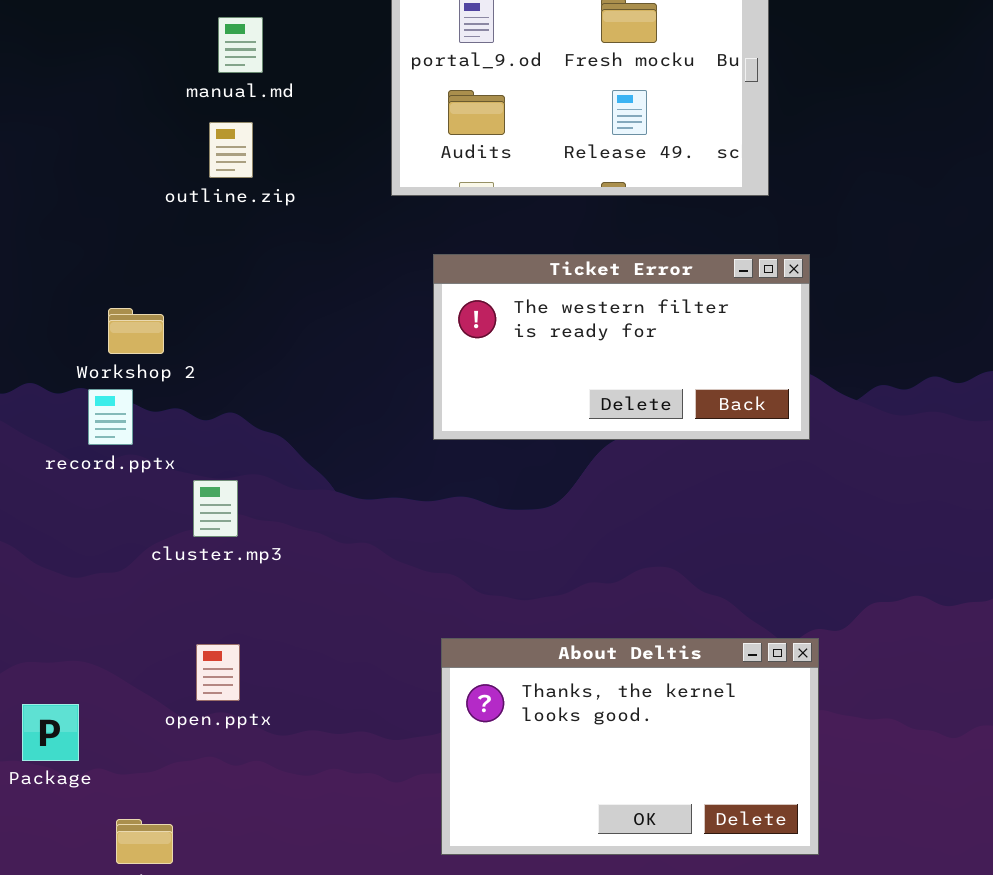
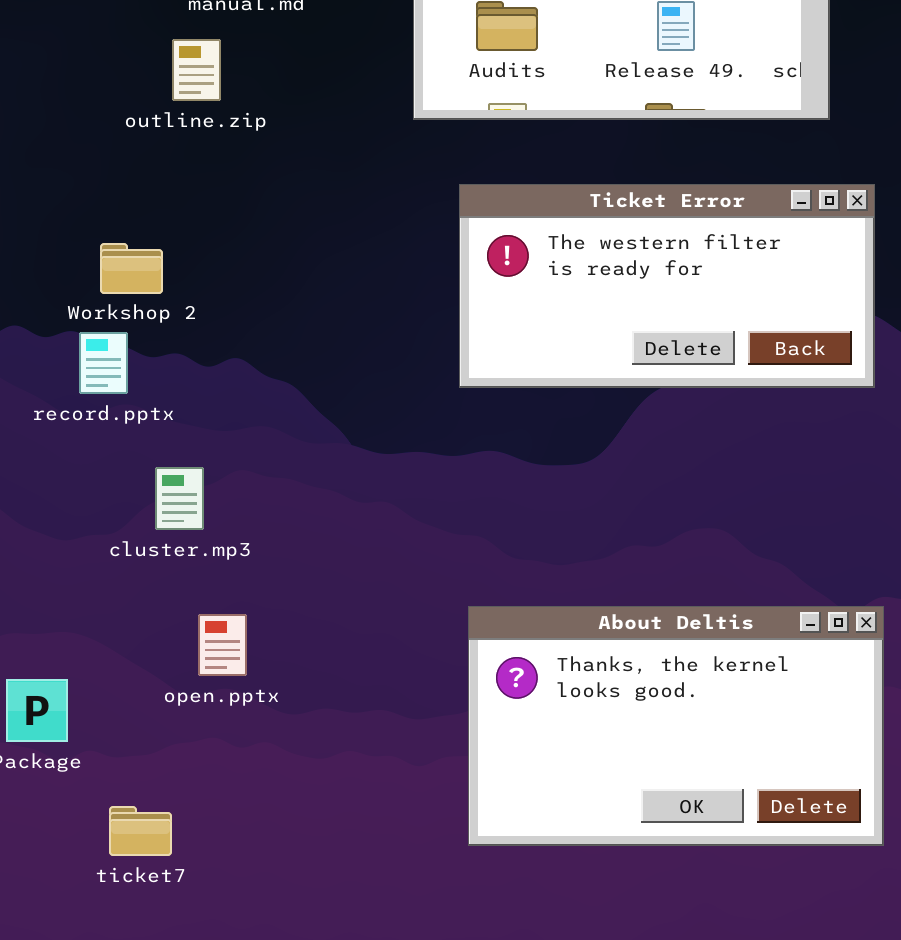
outline.zip: [209,122,253,178] -> [172,39,221,101], moved
cluster.mp3: [193,480,238,537] -> [155,467,204,530], moved

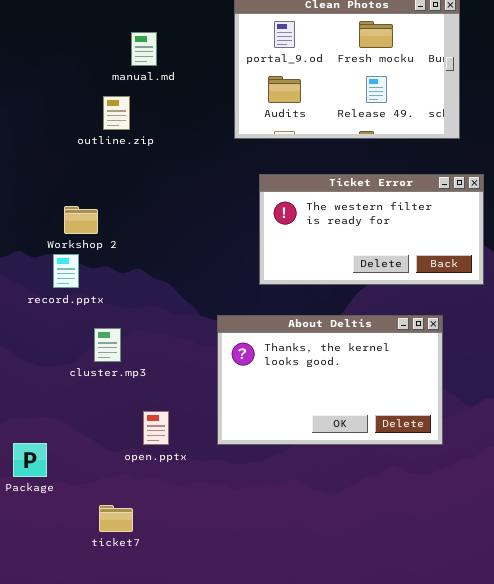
About Deltis: [468,606,884,846] -> [217,315,443,445], moved
open.pptx: [198,614,247,676] -> [143,411,169,445], moved
ticket7: [109,806,172,856] -> [99,505,133,532], moved

